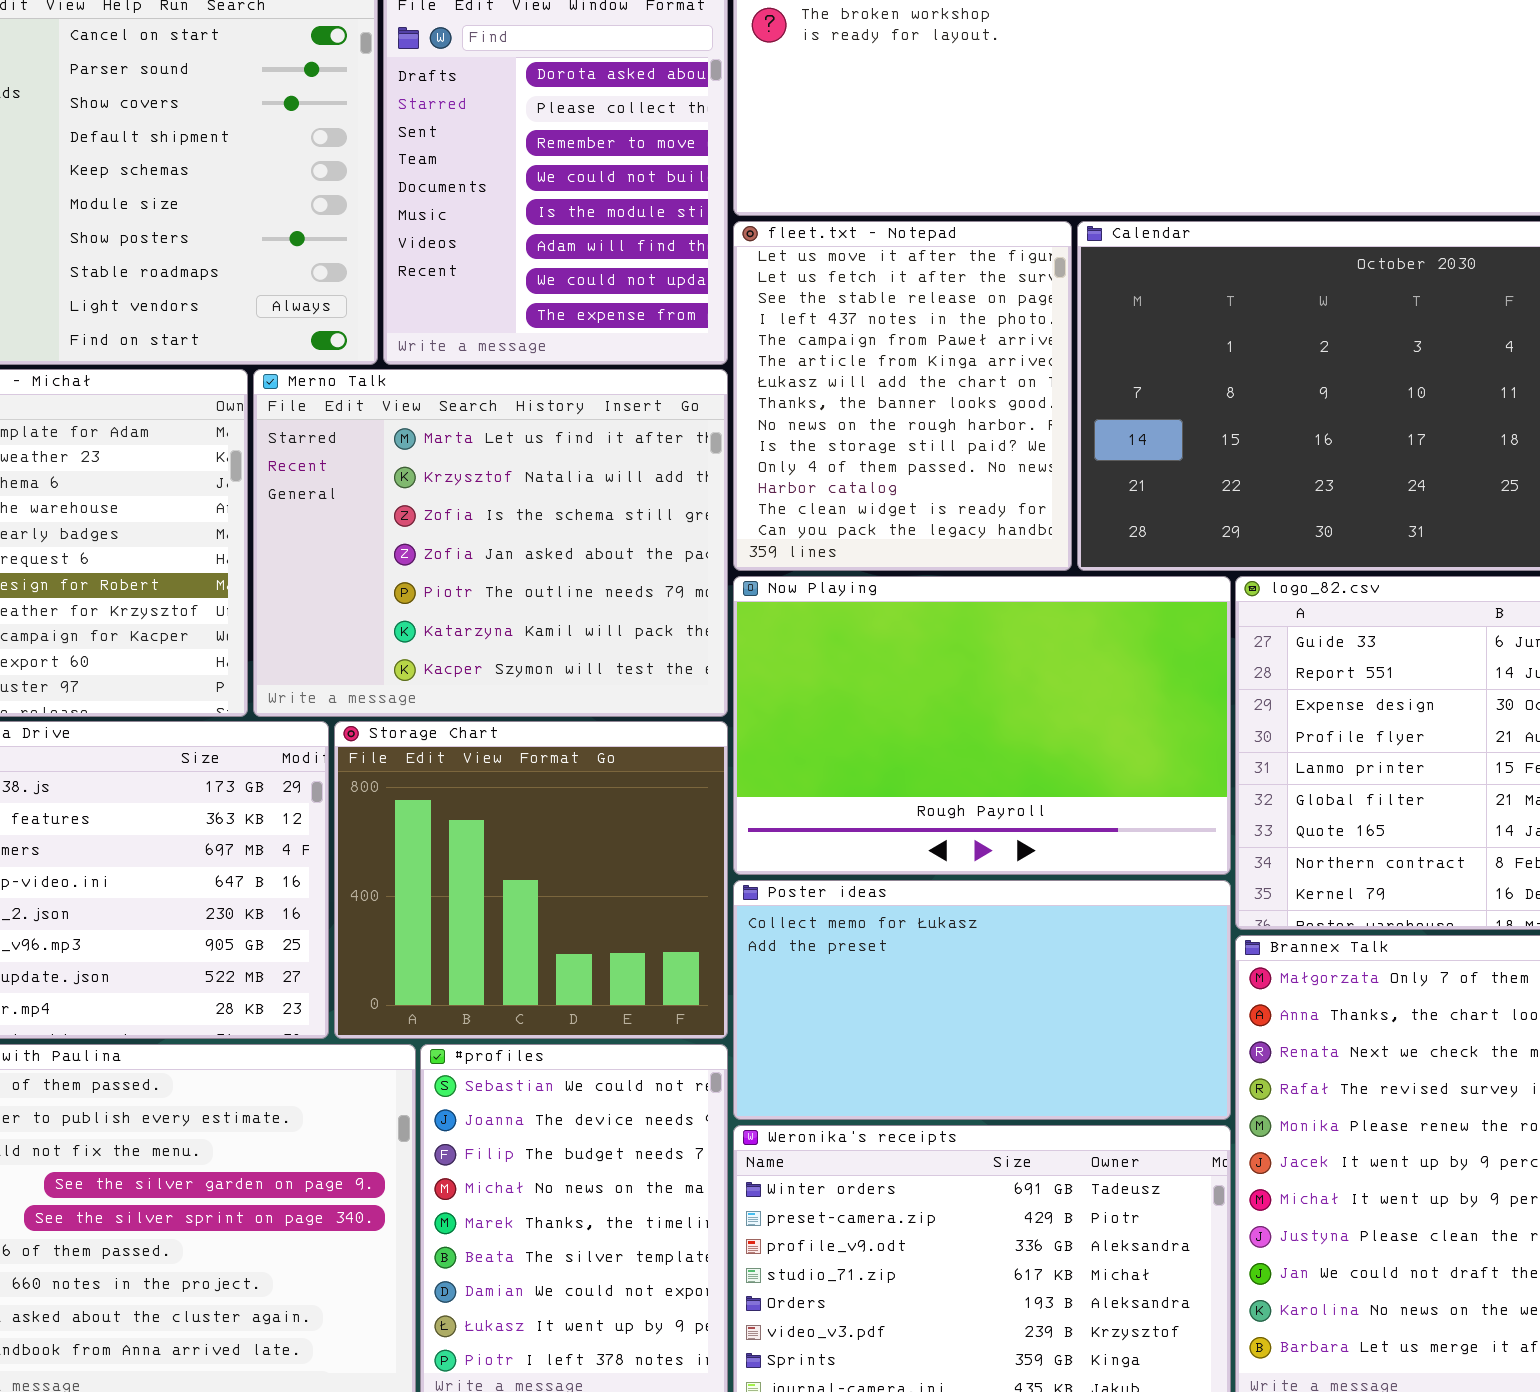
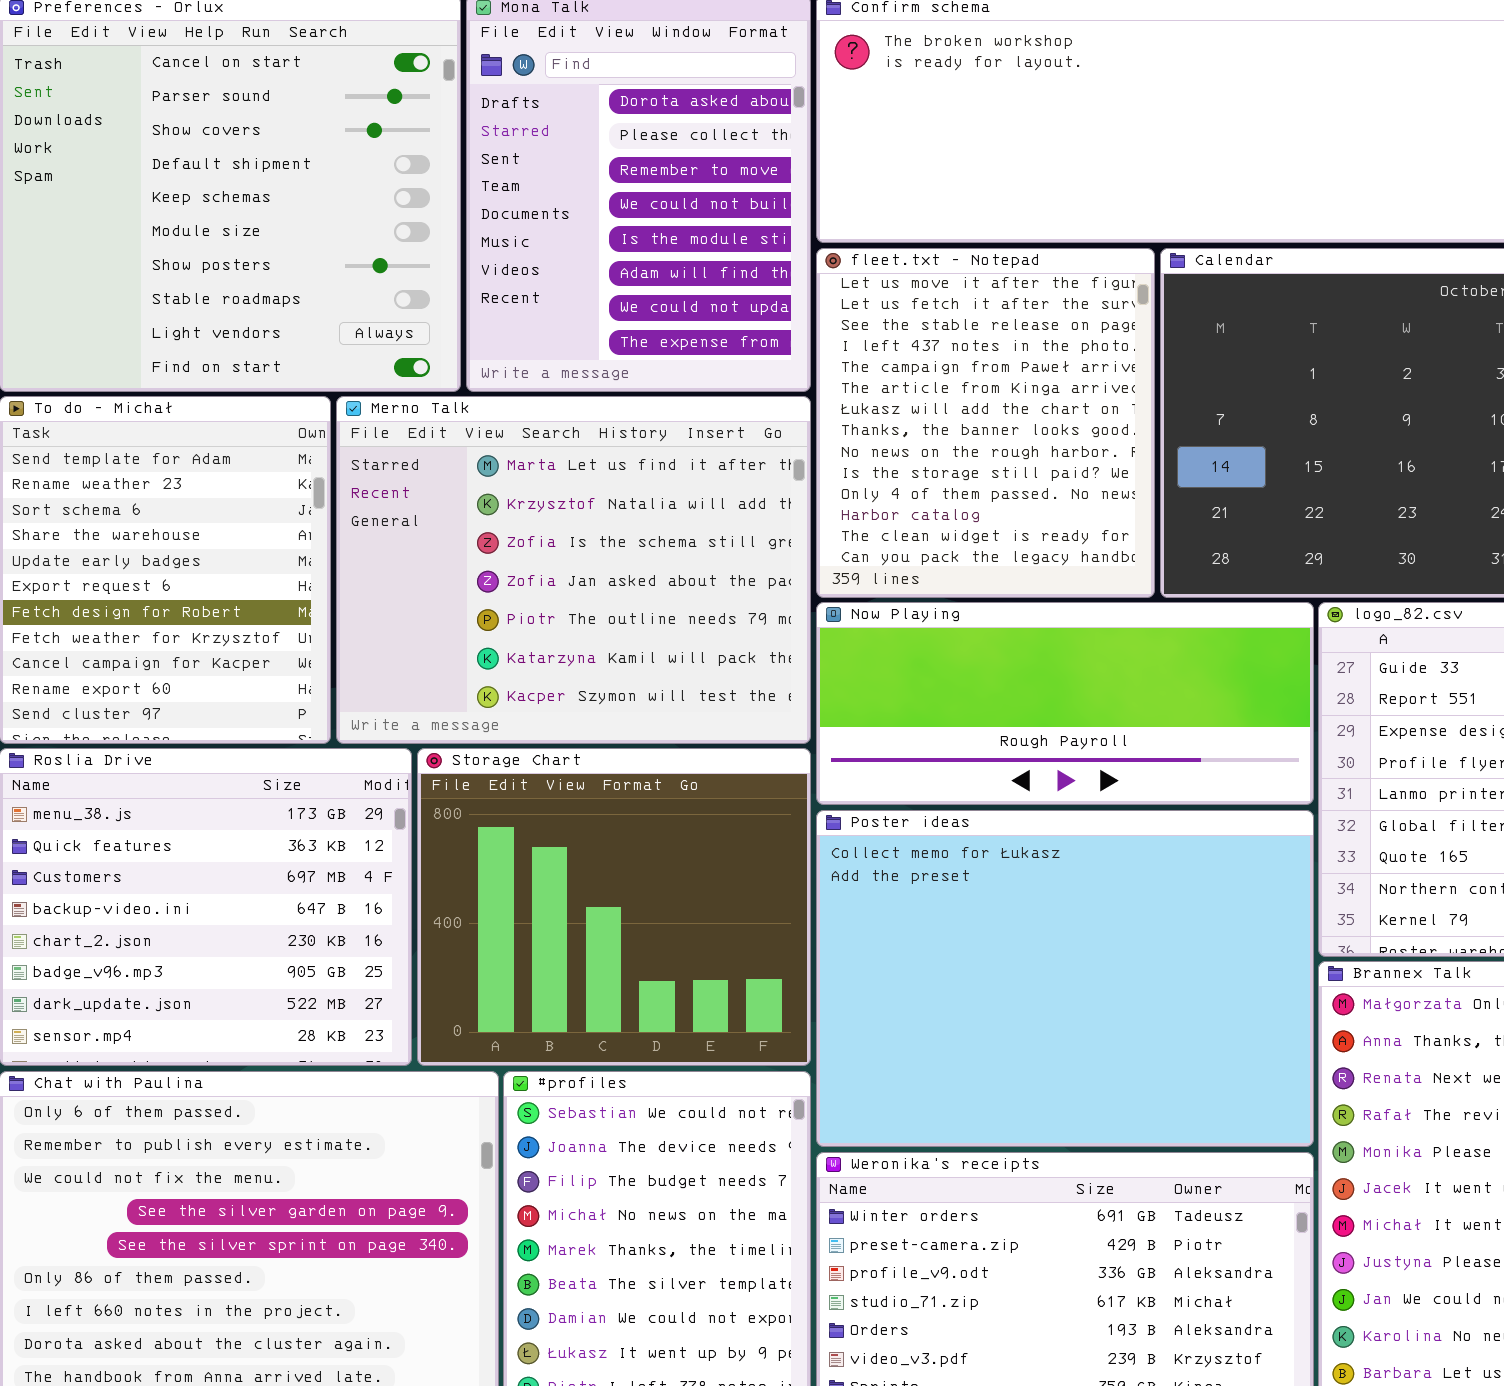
Now Playing: [733,576,1231,875] -> [816,602,1314,805], resized
Poster ideas: [733,880,1231,1120] -> [816,810,1314,1147], resized

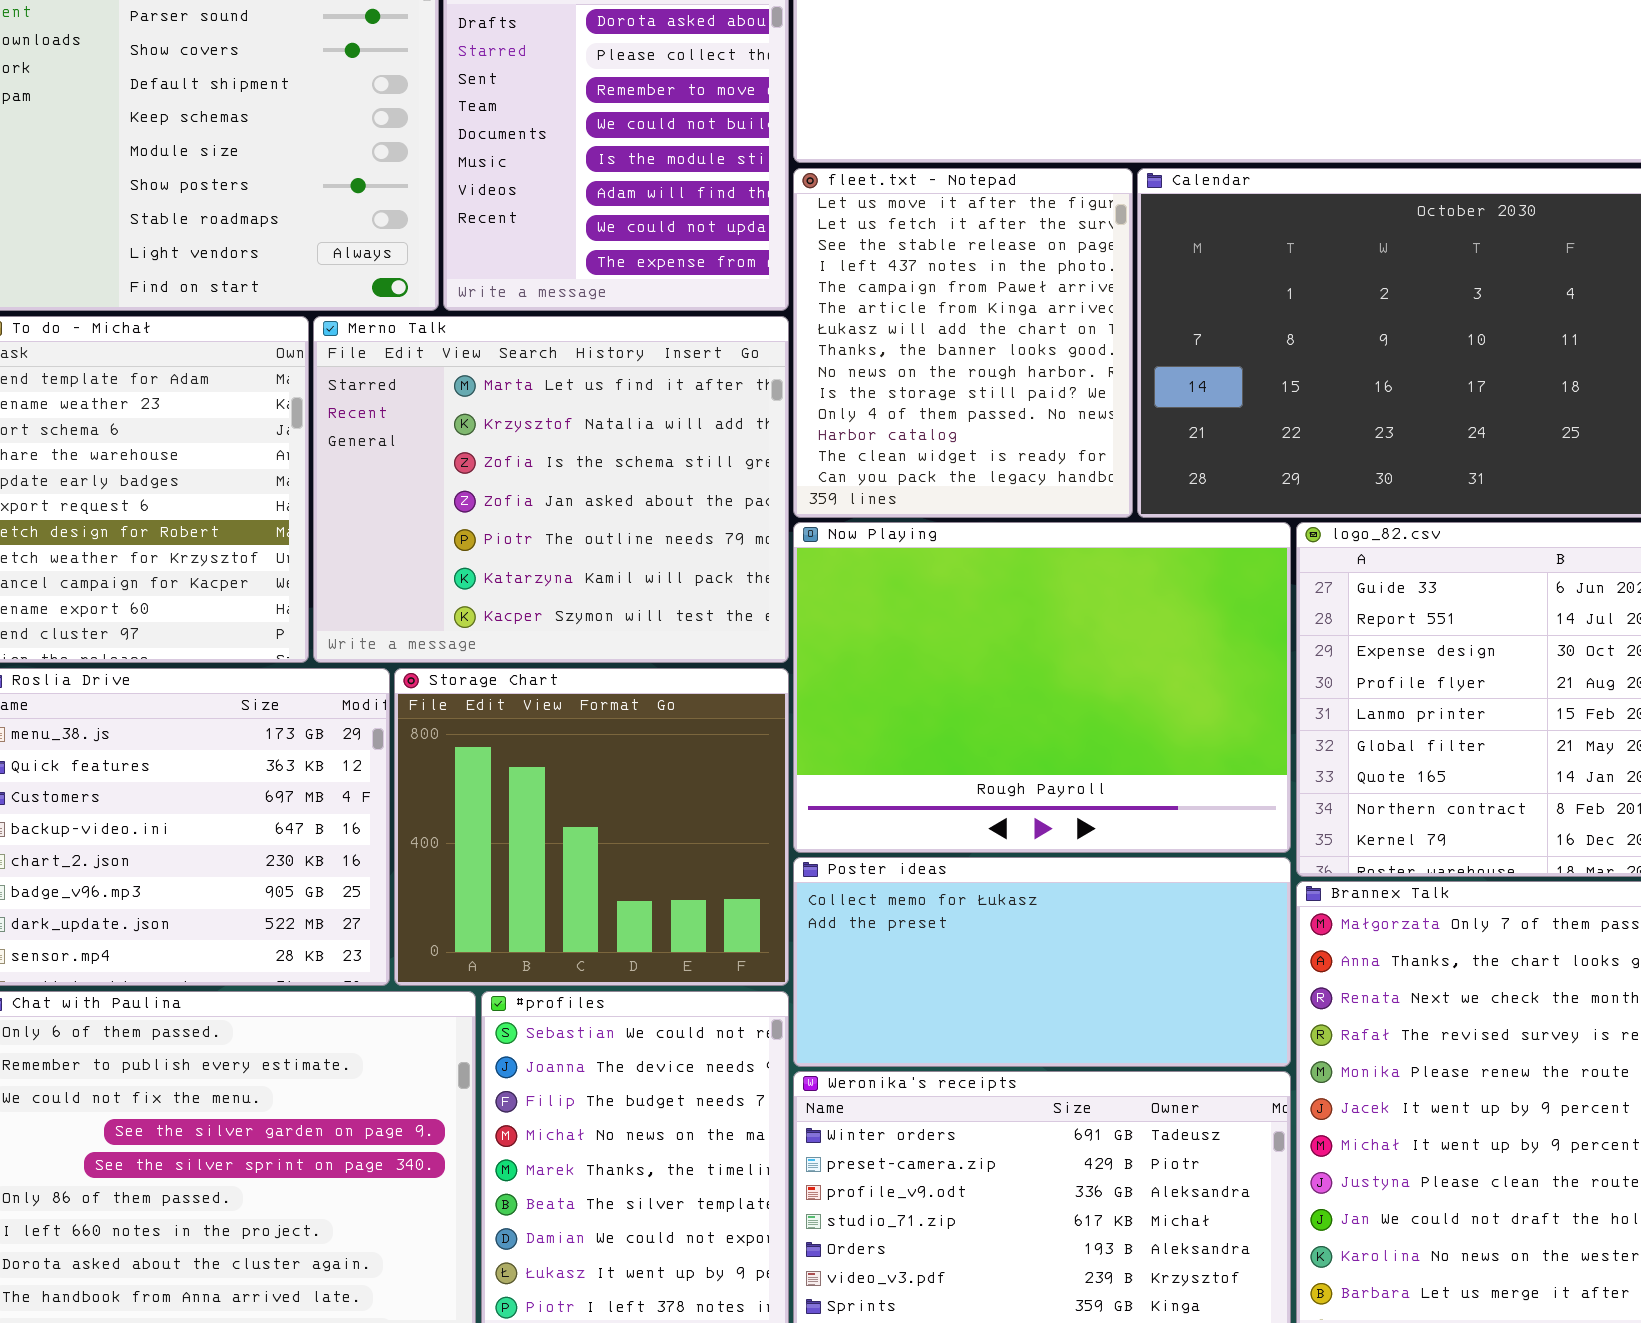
Now Playing: [816,602,1314,805] -> [793,522,1291,853], resized
Poster ideas: [816,810,1314,1147] -> [793,857,1291,1067], resized

